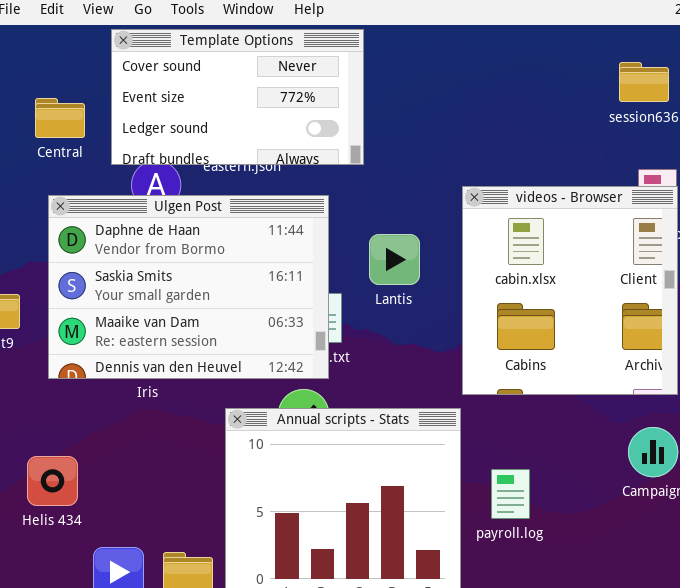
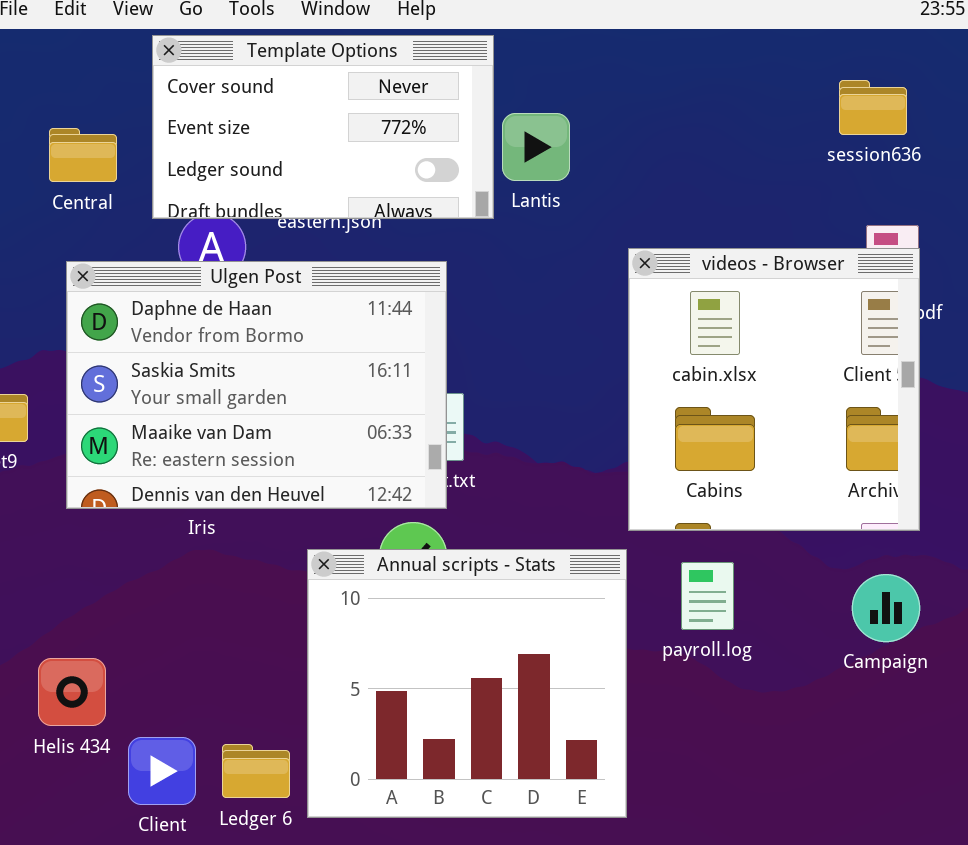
Lantis: [369,234,420,285] -> [502,113,570,181], moved
Helis 434: [27,456,78,506] -> [38,658,106,726], moved
payroll.log: [491,469,530,519] -> [681,562,734,630], moved

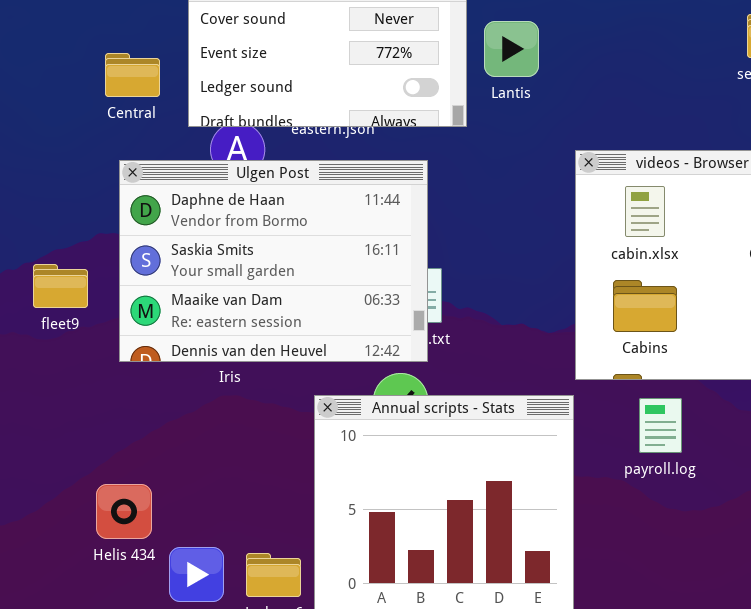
Lantis: [502,113,570,181] -> [484,21,539,77], moved
payroll.log: [681,562,734,630] -> [639,398,682,453], moved

